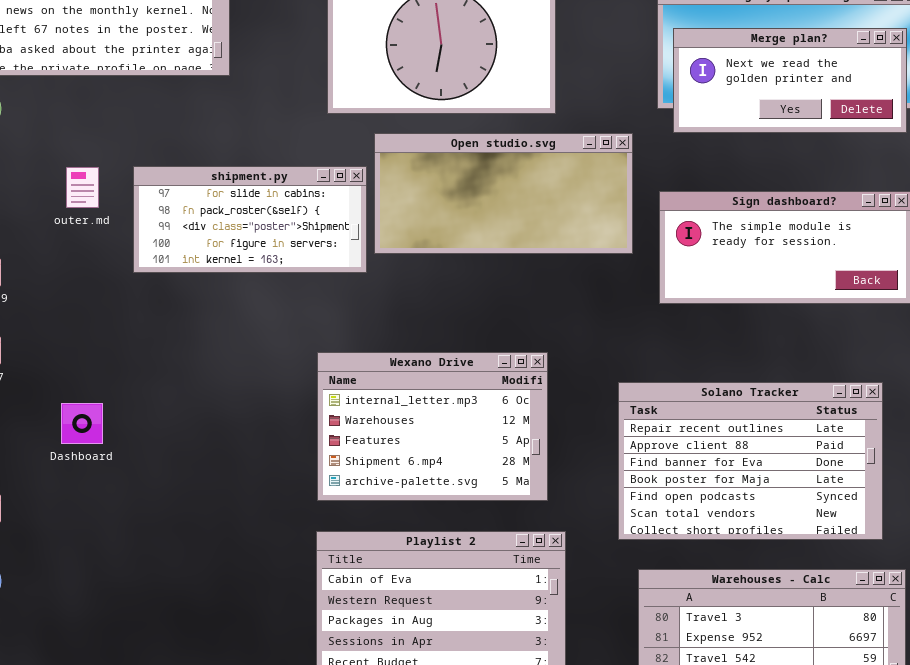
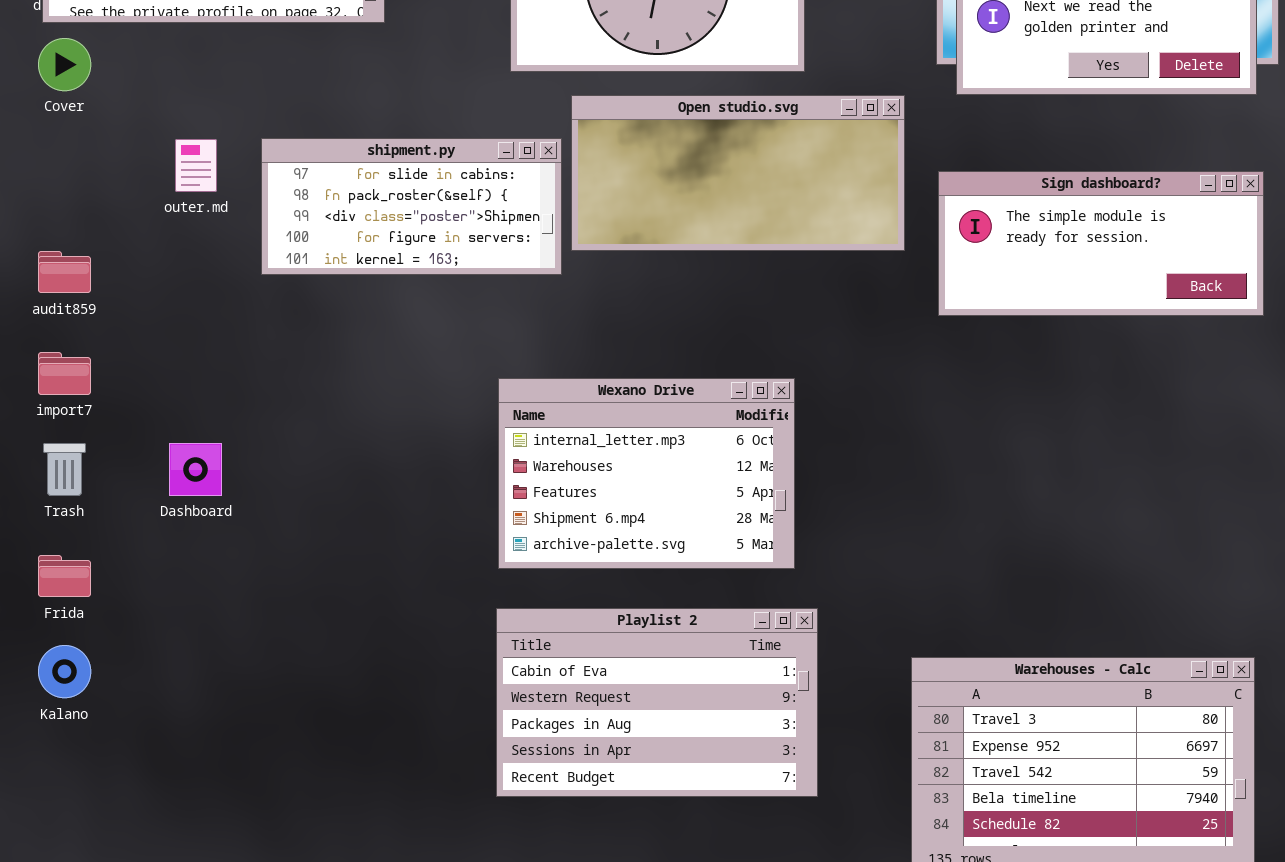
Solano Tracker: [618,382,883,540] -> none, closed

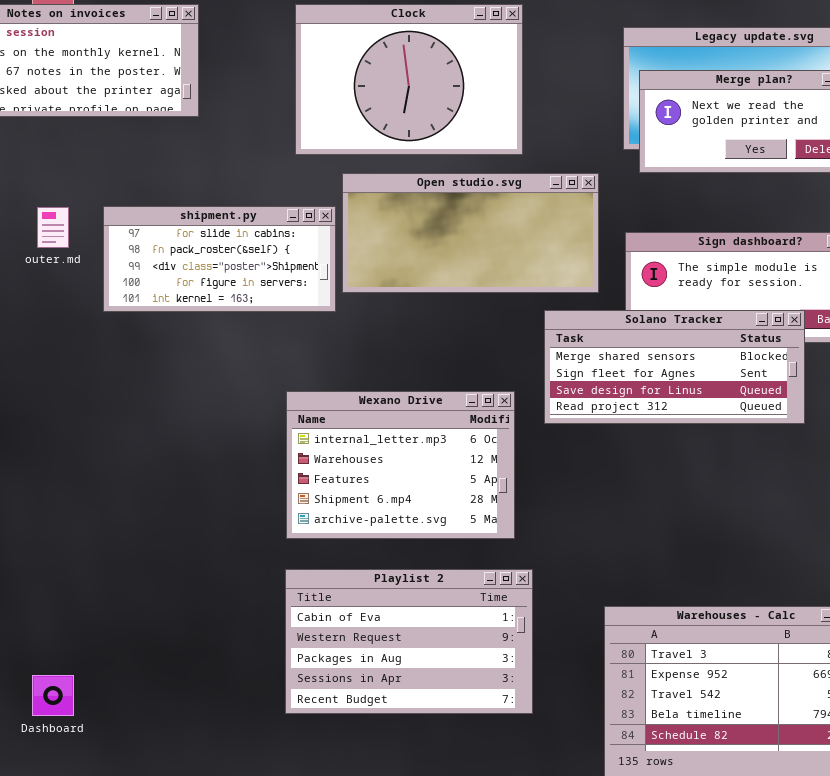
Solano Tracker: none -> [544,310,805,424], opened
Dashboard: [169,443,222,496] -> [32,675,74,716], moved

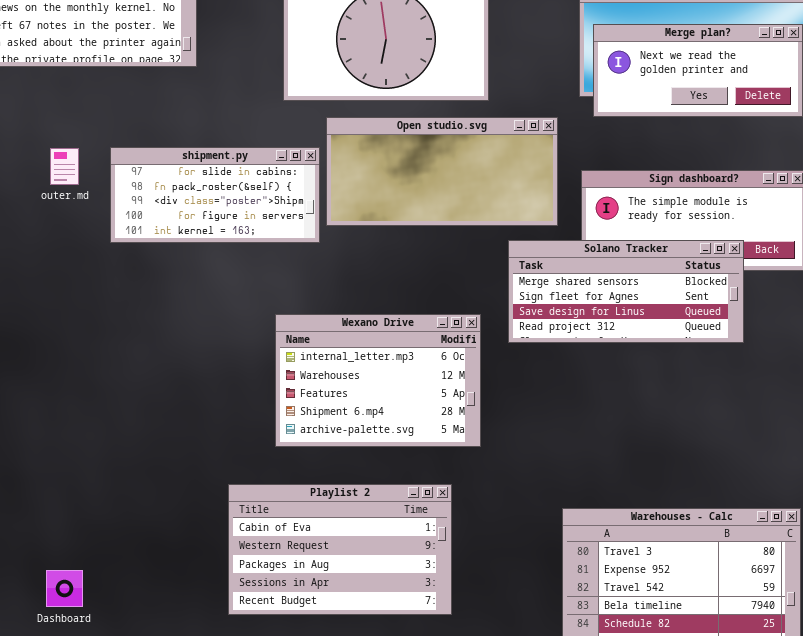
Playlist 2: [285,569,533,714] -> [228,484,452,615], moved

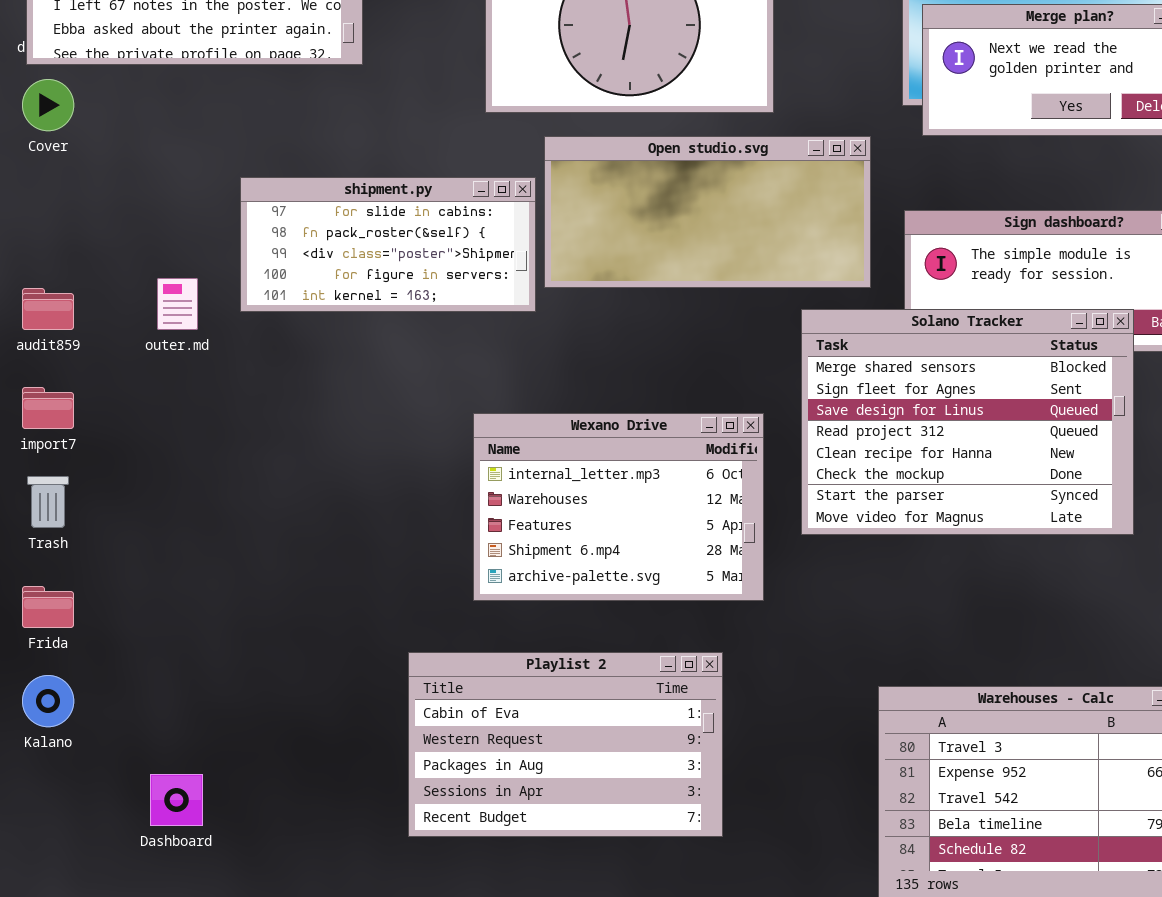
outer.md: [50,148,79,185] -> [157,278,198,330], moved
Solano Tracker: [508,240,744,343] -> [801,309,1134,535], resized

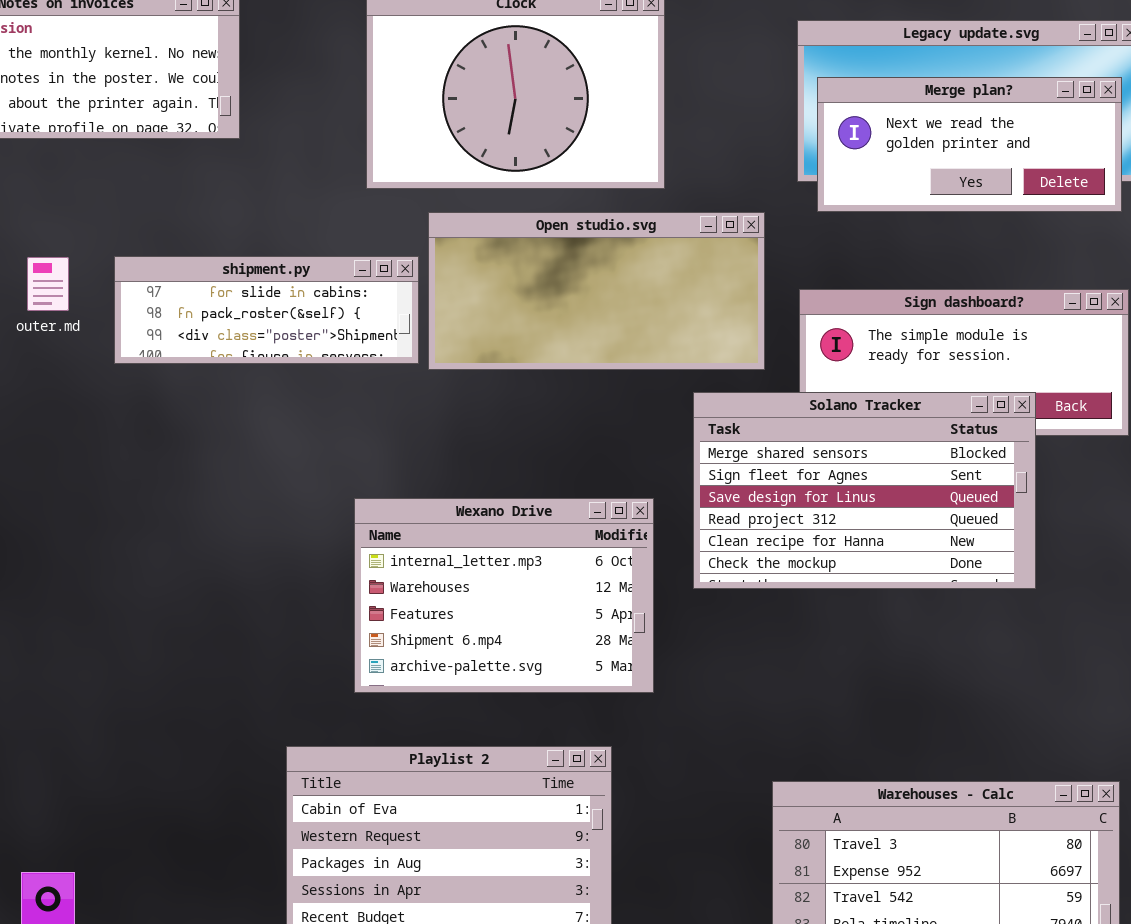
shipment.py: [240,177,536,312] -> [114,256,419,364], resized
outer.md: [157,278,198,330] -> [27,257,69,311], moved
Solano Tracker: [801,309,1134,535] -> [693,392,1036,589], resized

